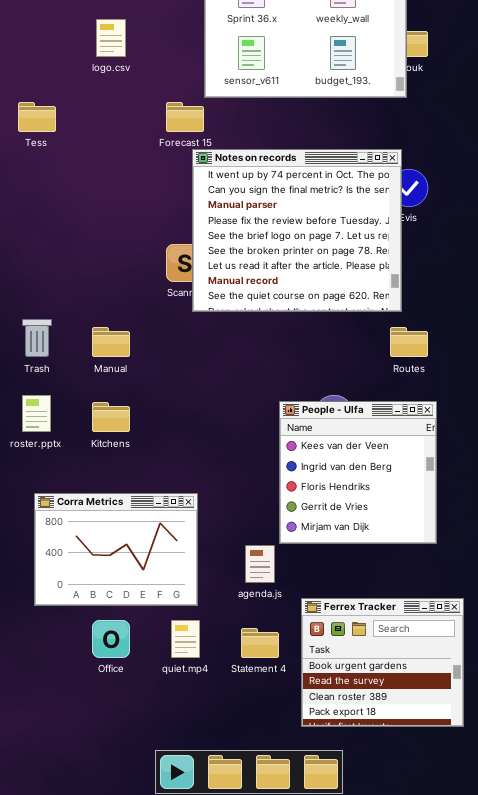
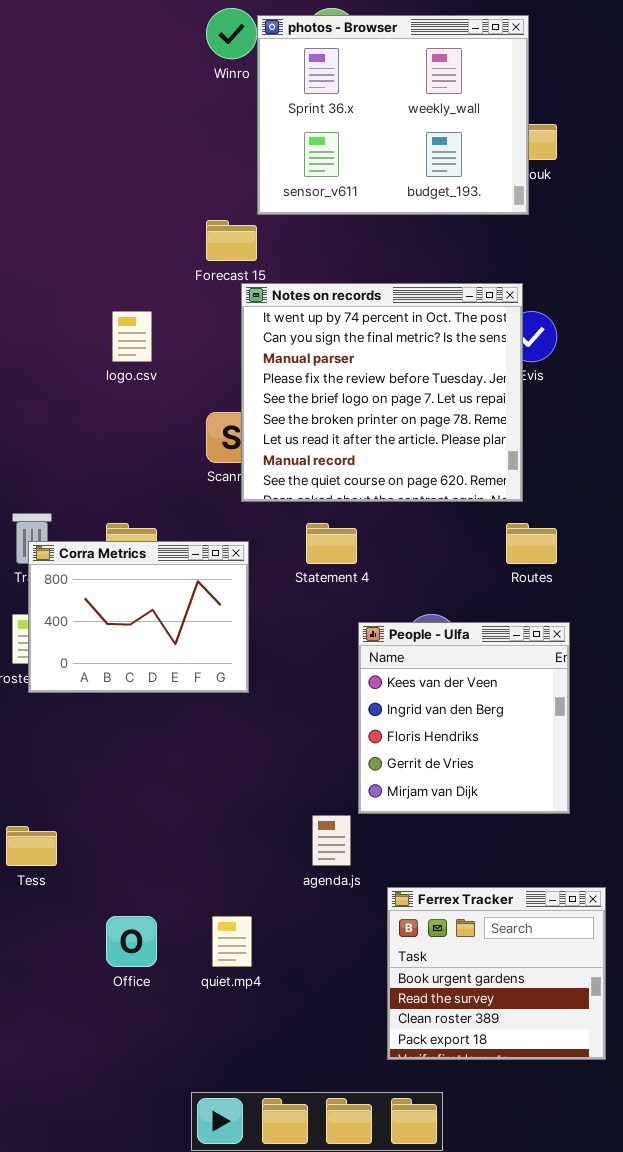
logo.csv: [96,19,126,57] -> [112,311,152,362], moved
Tess: [18,102,56,132] -> [6,826,57,866], moved
Corra Metrics: [34,493,198,606] -> [28,541,249,693], moved
Statement 4: [241,628,279,658] -> [306,523,357,564], moved

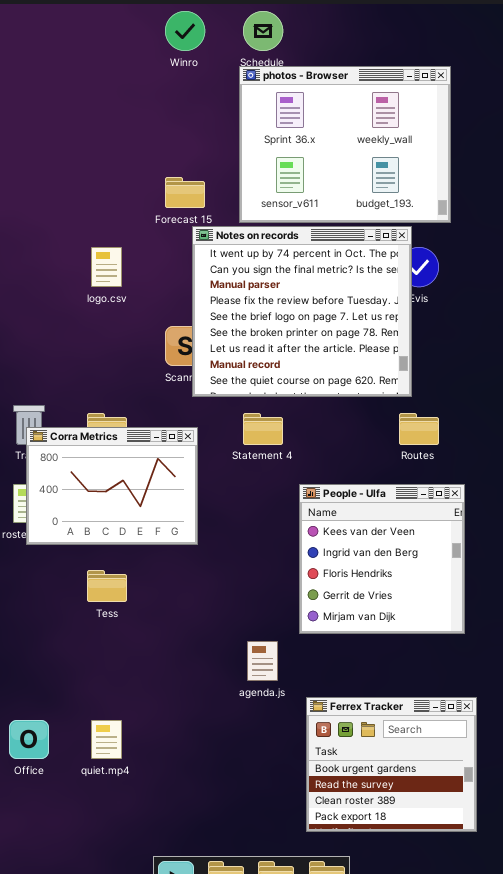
photos - Browser: [257,15,529,215] -> [239,66,451,223], moved
People - Ulfa: [358,622,570,814] -> [299,484,465,634], moved
Tess: [6,826,57,866] -> [87,570,127,602], moved
Office: [106,916,157,967] -> [9,720,49,759], moved
quiet.mp4: [212,916,252,967] -> [91,720,122,759], moved

